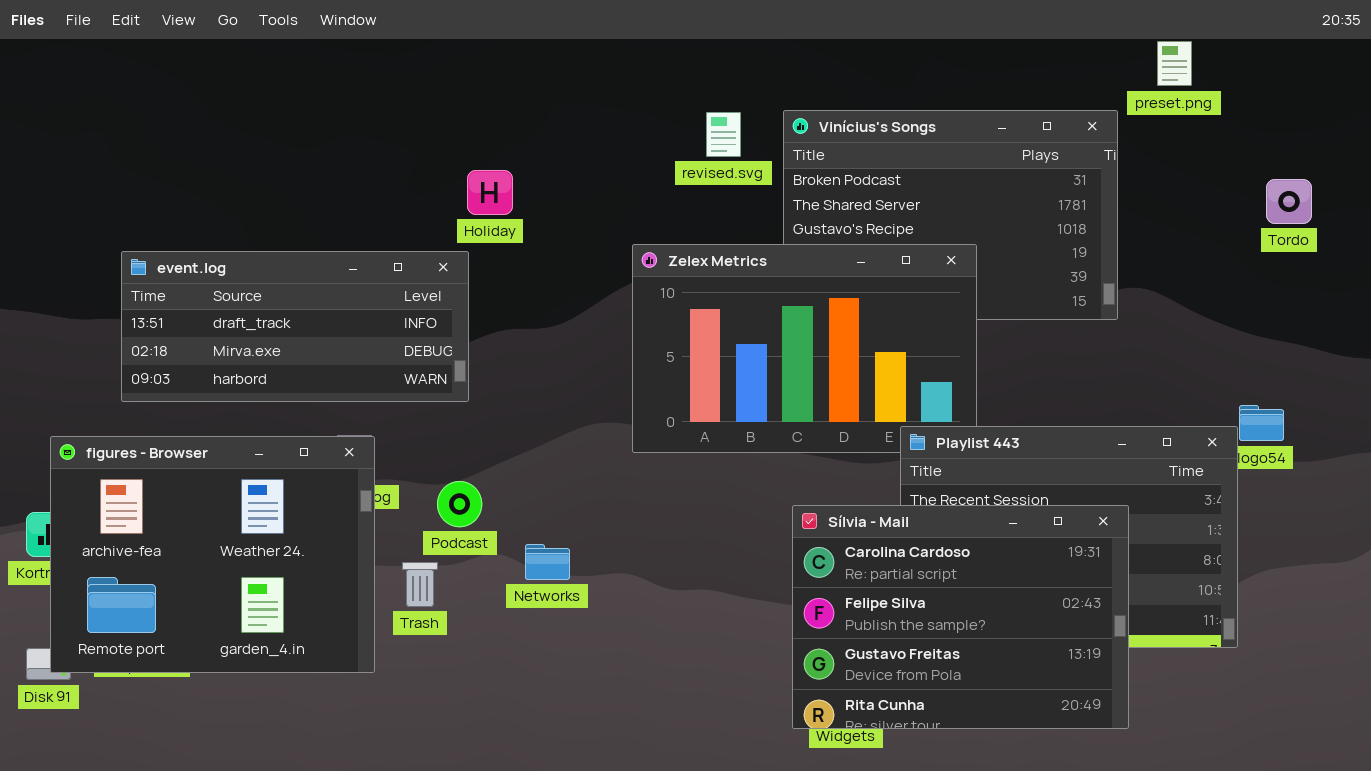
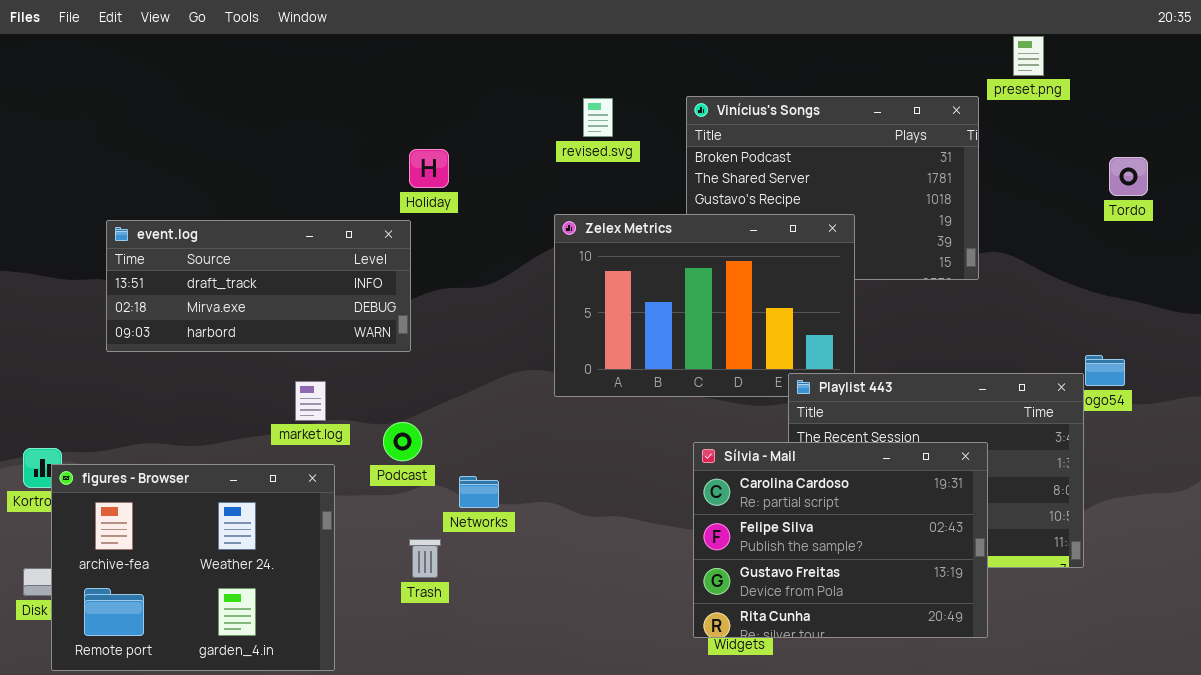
revised.svg: [706,112,741,157] -> [583,98,613,137], moved
figures - Browser: [50,436,375,673] -> [51,464,335,671], moved
Trash: [402,562,438,607] -> [409,539,441,578], moved

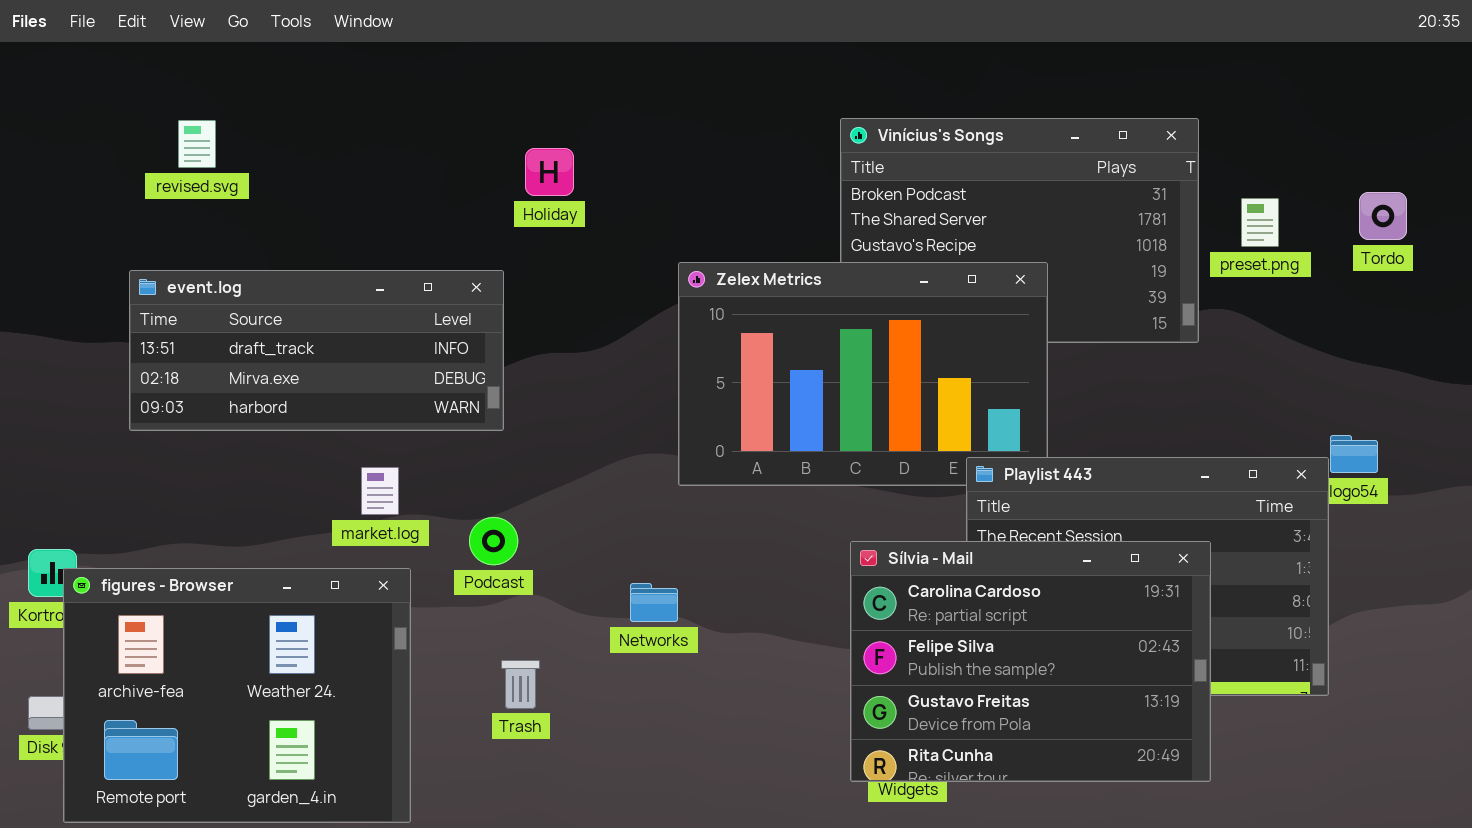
preset.png: [1013,36,1044,76] -> [1241,198,1279,247], moved
revised.svg: [583,98,613,137] -> [178,120,216,168], moved
Holiday: [409,149,449,188] -> [525,148,574,196], moved
Networks: [459,476,499,508] -> [630,583,678,622], moved

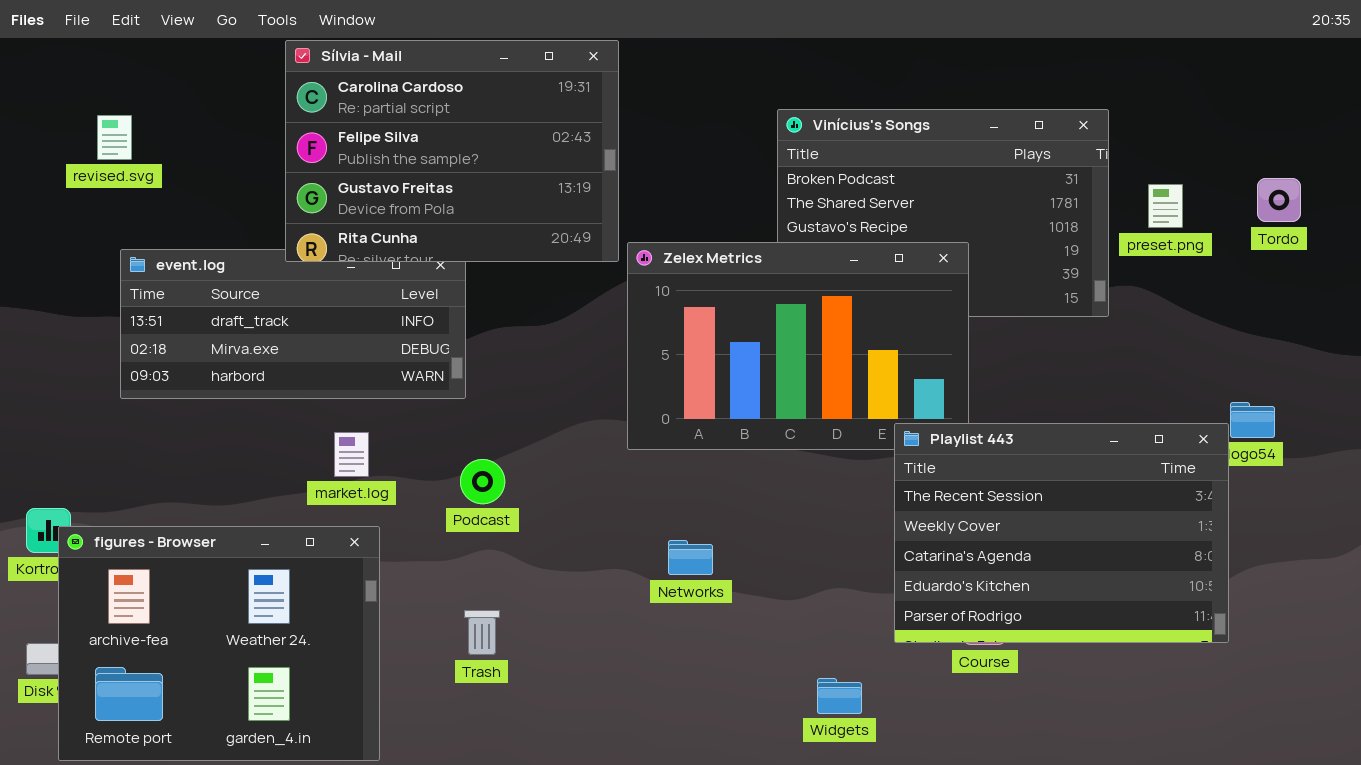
revised.svg: [178,120,216,168] -> [97,115,132,160], moved
Podcast: [469,517,518,565] -> [460,459,505,504], moved
Sílvia - Mail: [850,541,1211,782] -> [285,40,619,262], moved
Networks: [630,583,678,622] -> [668,540,713,575], moved

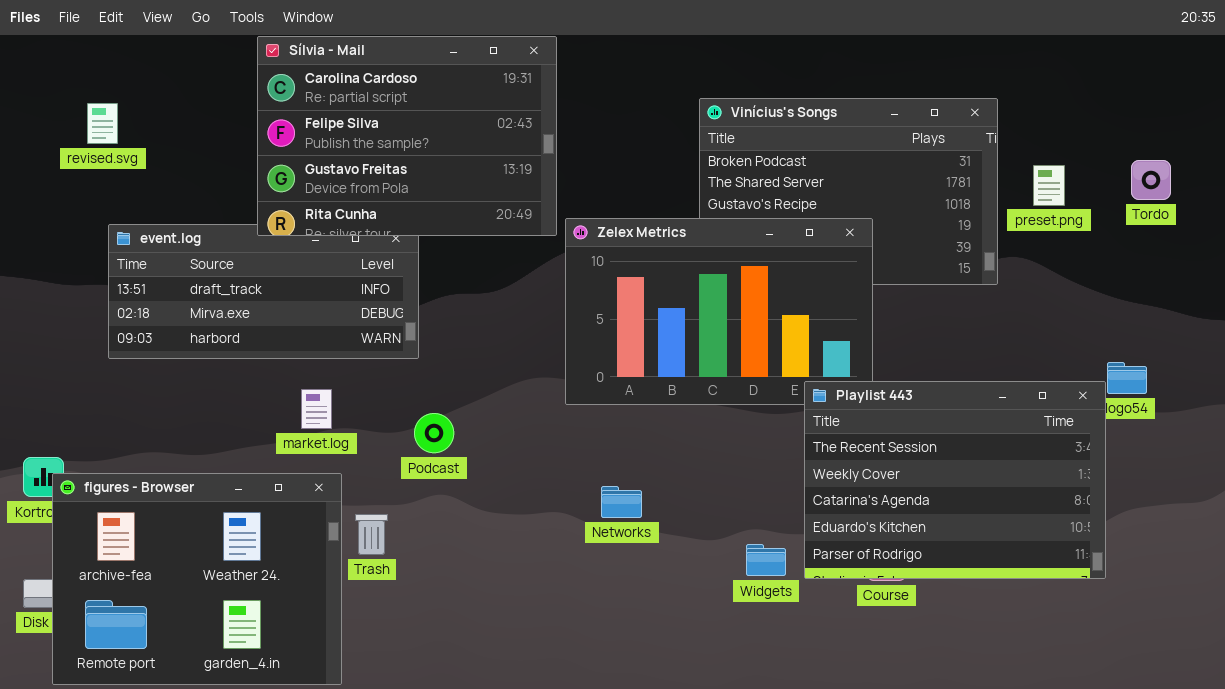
Trash: [464,610,500,655] -> [355,514,388,555], moved
Widgets: [817,678,862,714] -> [746,544,786,576], moved

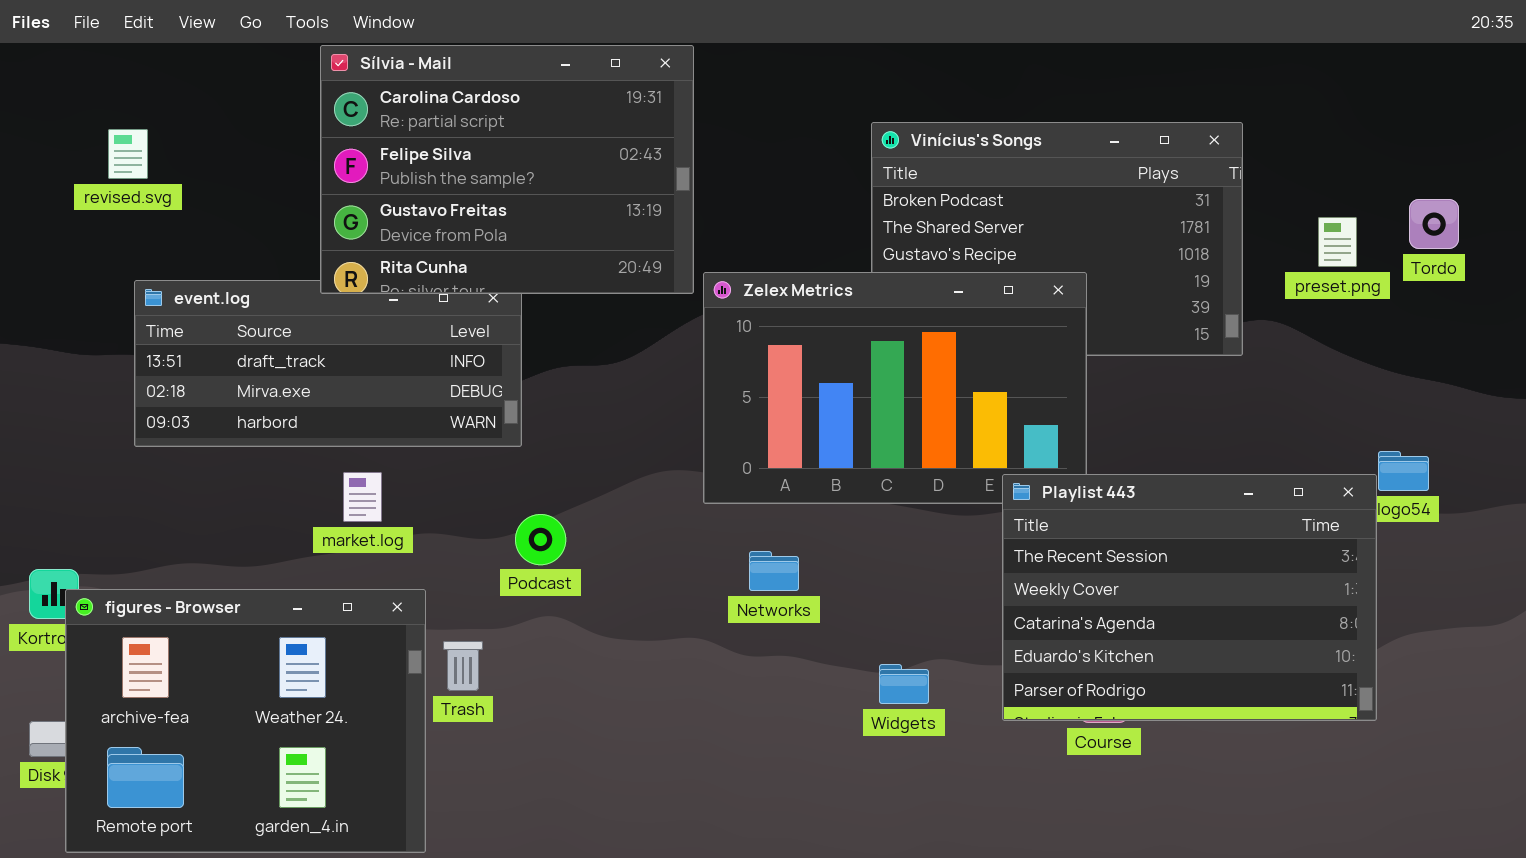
preset.png: [1033,165,1065,206] -> [1318,217,1357,267], moved
market.log: [301,389,332,429] -> [343,472,382,522], moved
Networks: [601,486,642,518] -> [749,551,799,591], moved
Widgets: [746,544,786,576] -> [879,664,929,704], moved

